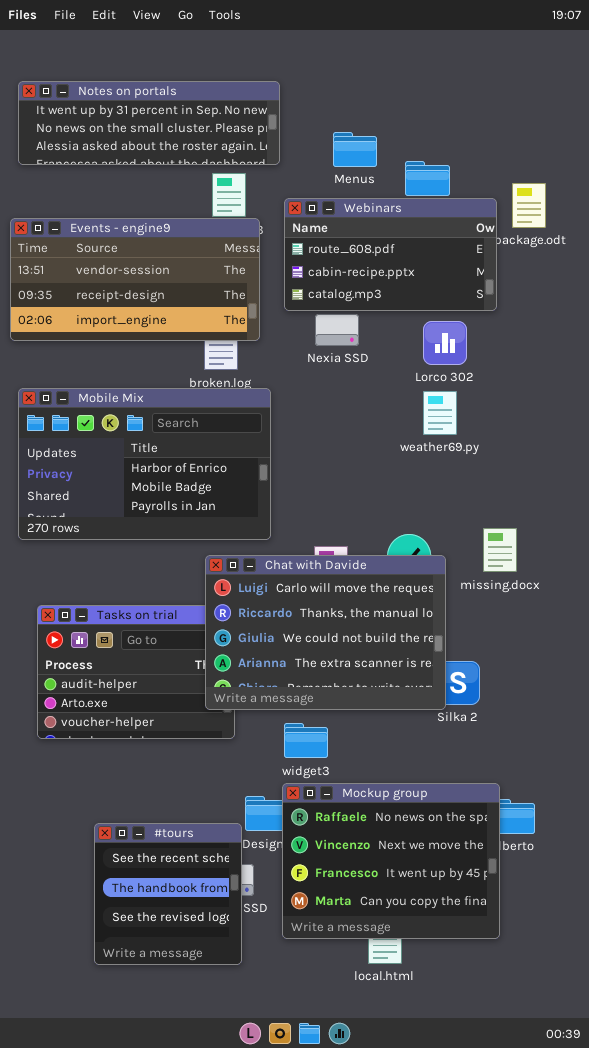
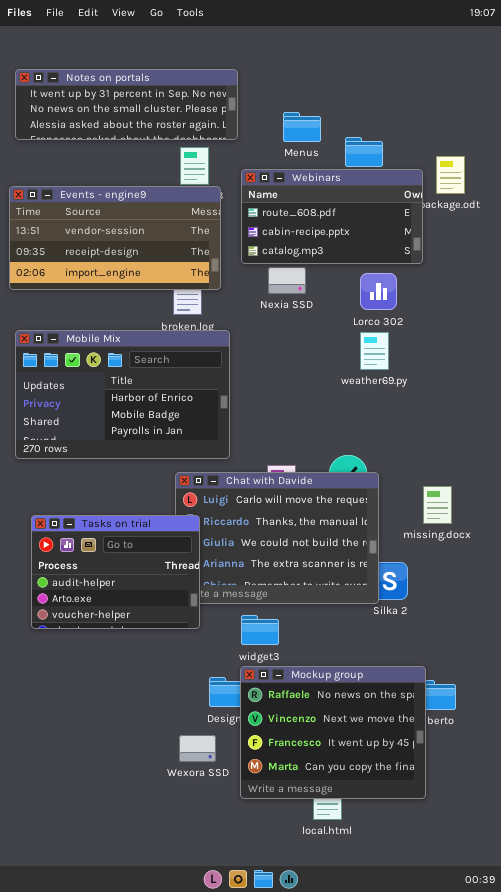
missing.docx: [483,528,517,572] -> [423,486,452,524], moved
Tasks on trial: [37,605,235,739] -> [31,515,200,629], raised
#tours: [94,823,242,965] -> none, closed

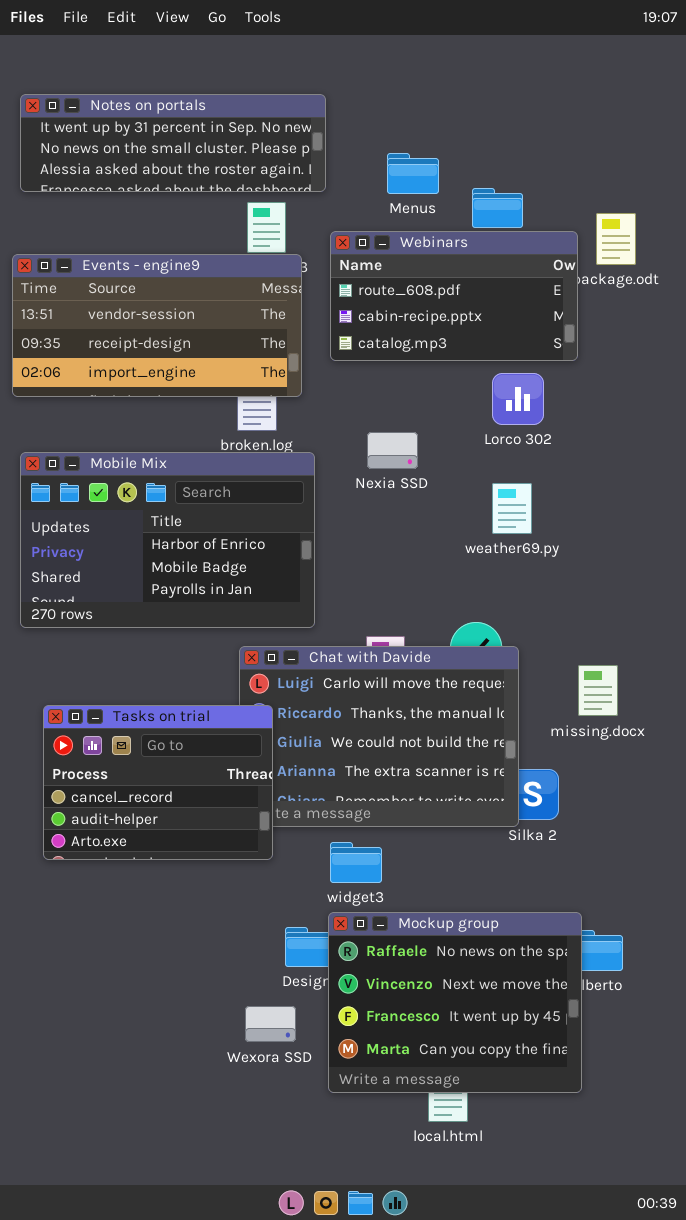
Nexia SSD: [268,267,306,294] -> [367,432,418,469], moved
weather69.py: [360,332,389,370] -> [492,483,532,534], moved
Tasks on trial: [31,515,200,629] -> [43,705,273,860], scrolled up 1 row

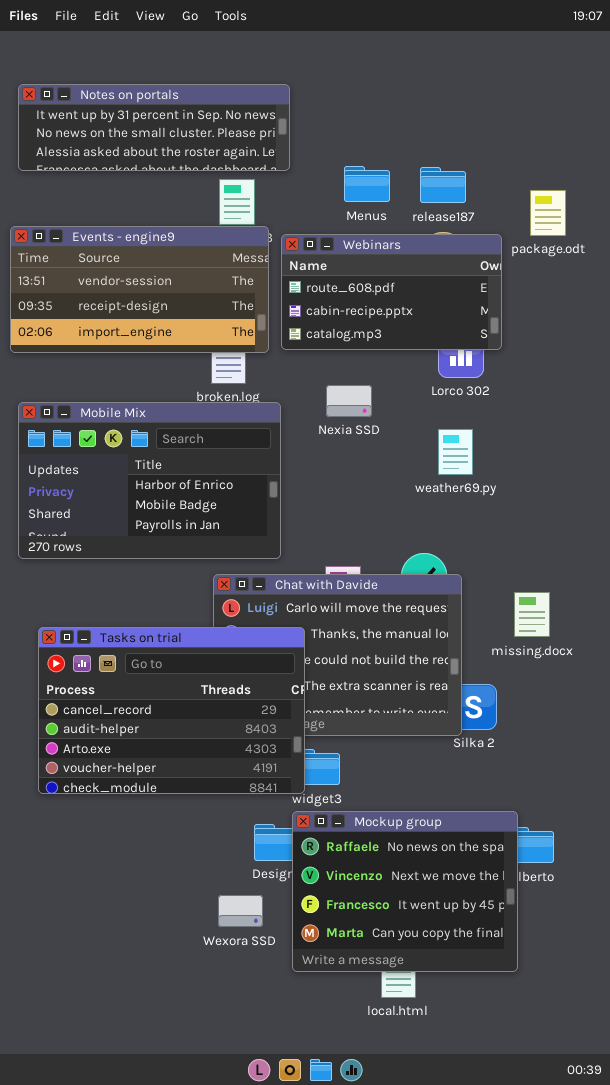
Menus: [387,153,439,194] -> [344,166,390,202], moved
Webinars: [330,231,578,361] -> [281,234,502,350], moved
Tasks on trial: [43,705,273,860] -> [38,627,305,794], resized

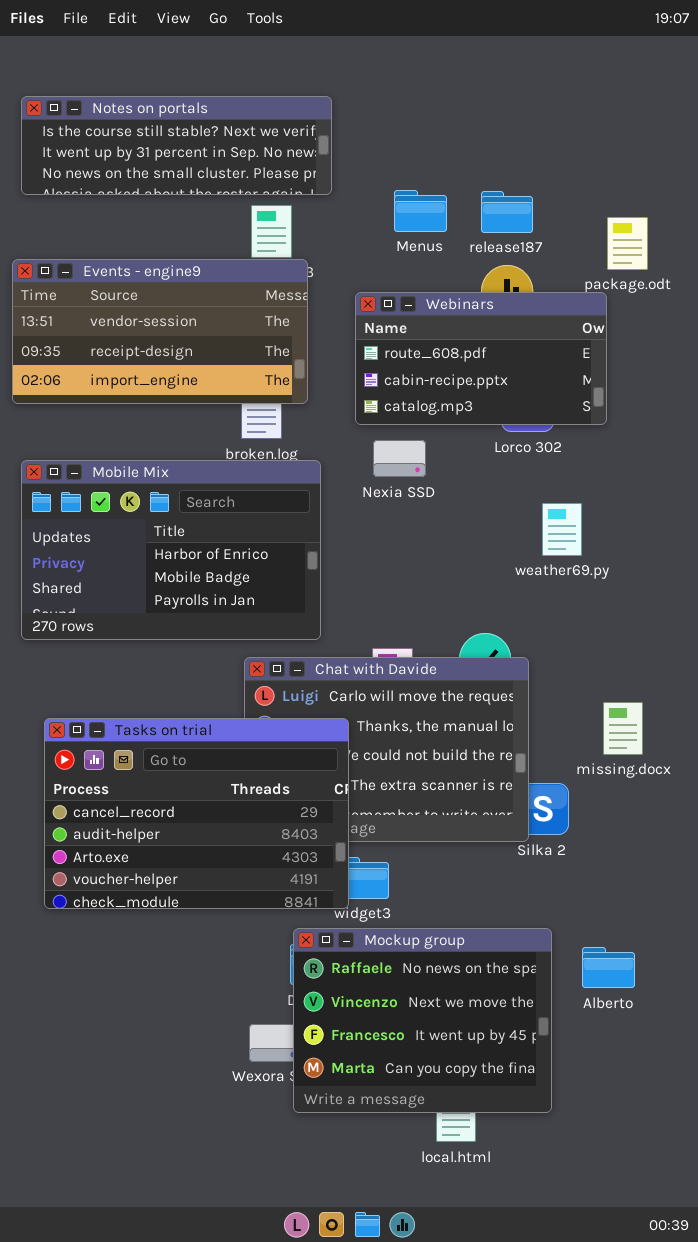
Notes on portals: [18,84,290,171] -> [21,96,332,195], scrolled up 1 row
Webinars: [281,234,502,350] -> [355,292,607,425], moved
weather69.py: [438,429,473,475] -> [542,503,582,556], moved
missing.docx: [514,592,550,637] -> [603,702,643,755], moved
Mockup group: [292,811,518,972] -> [293,928,552,1113], moved

